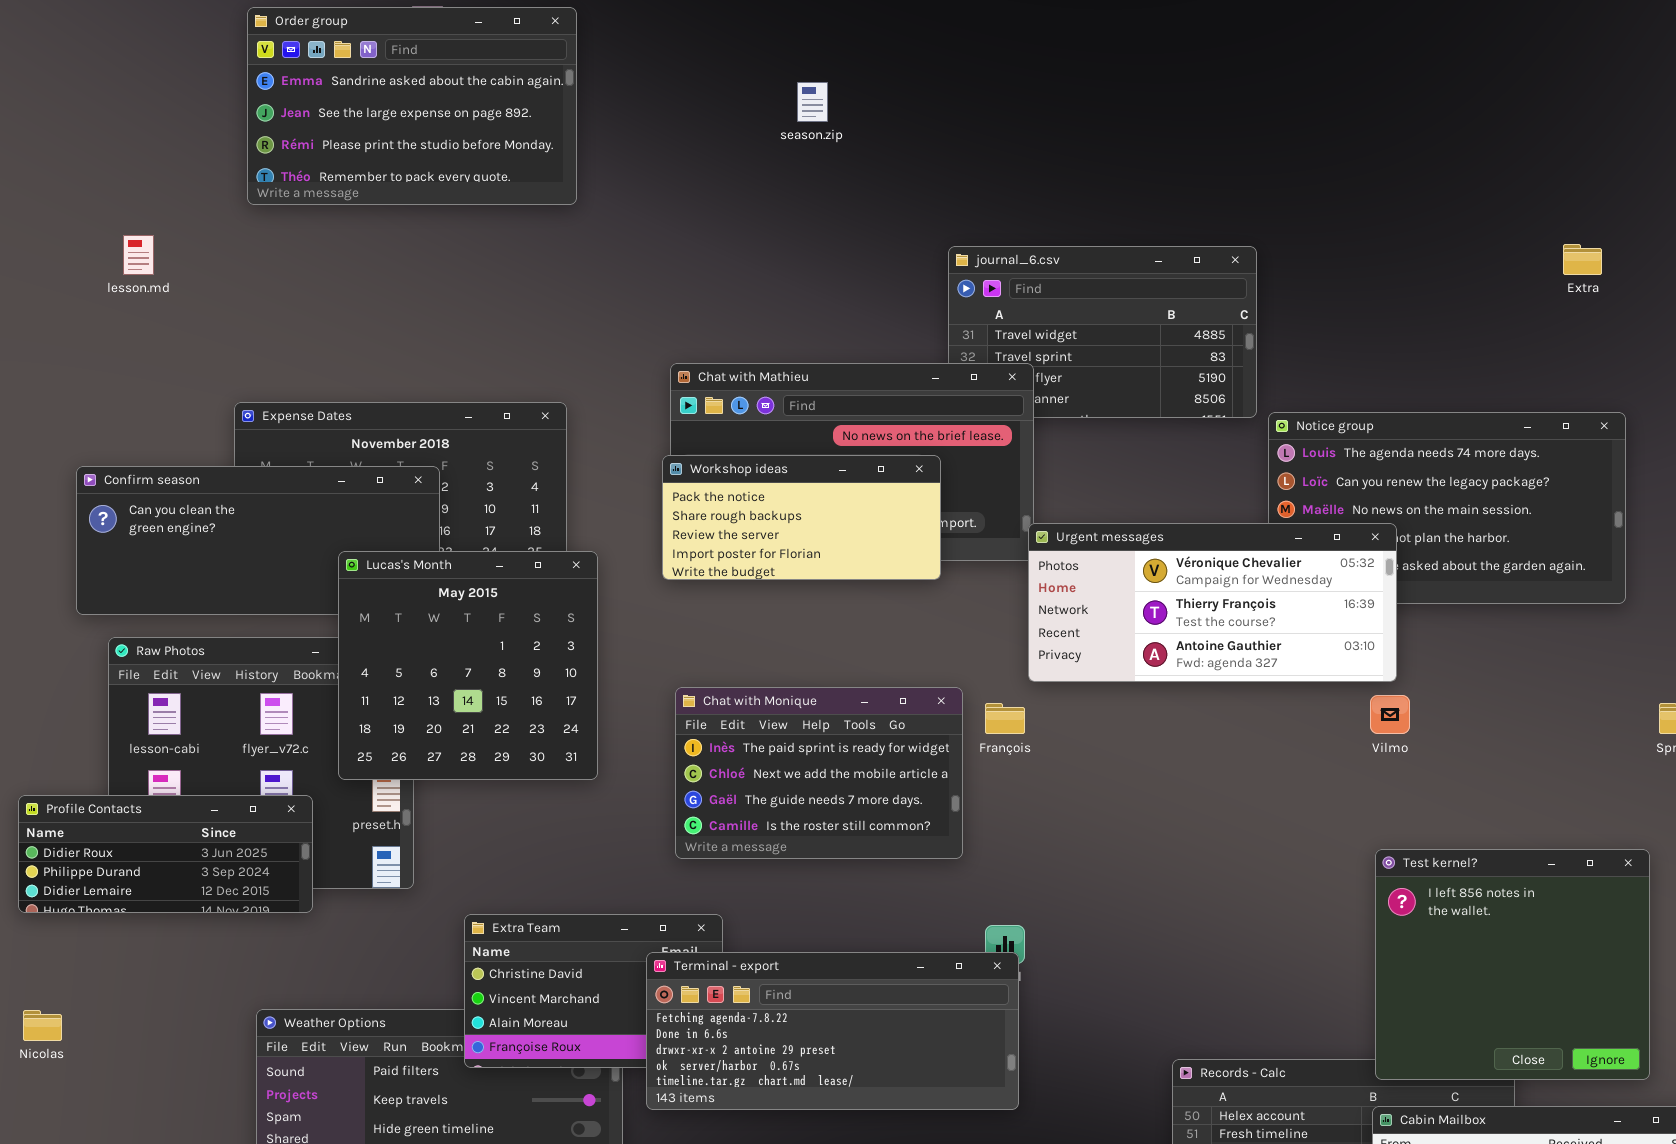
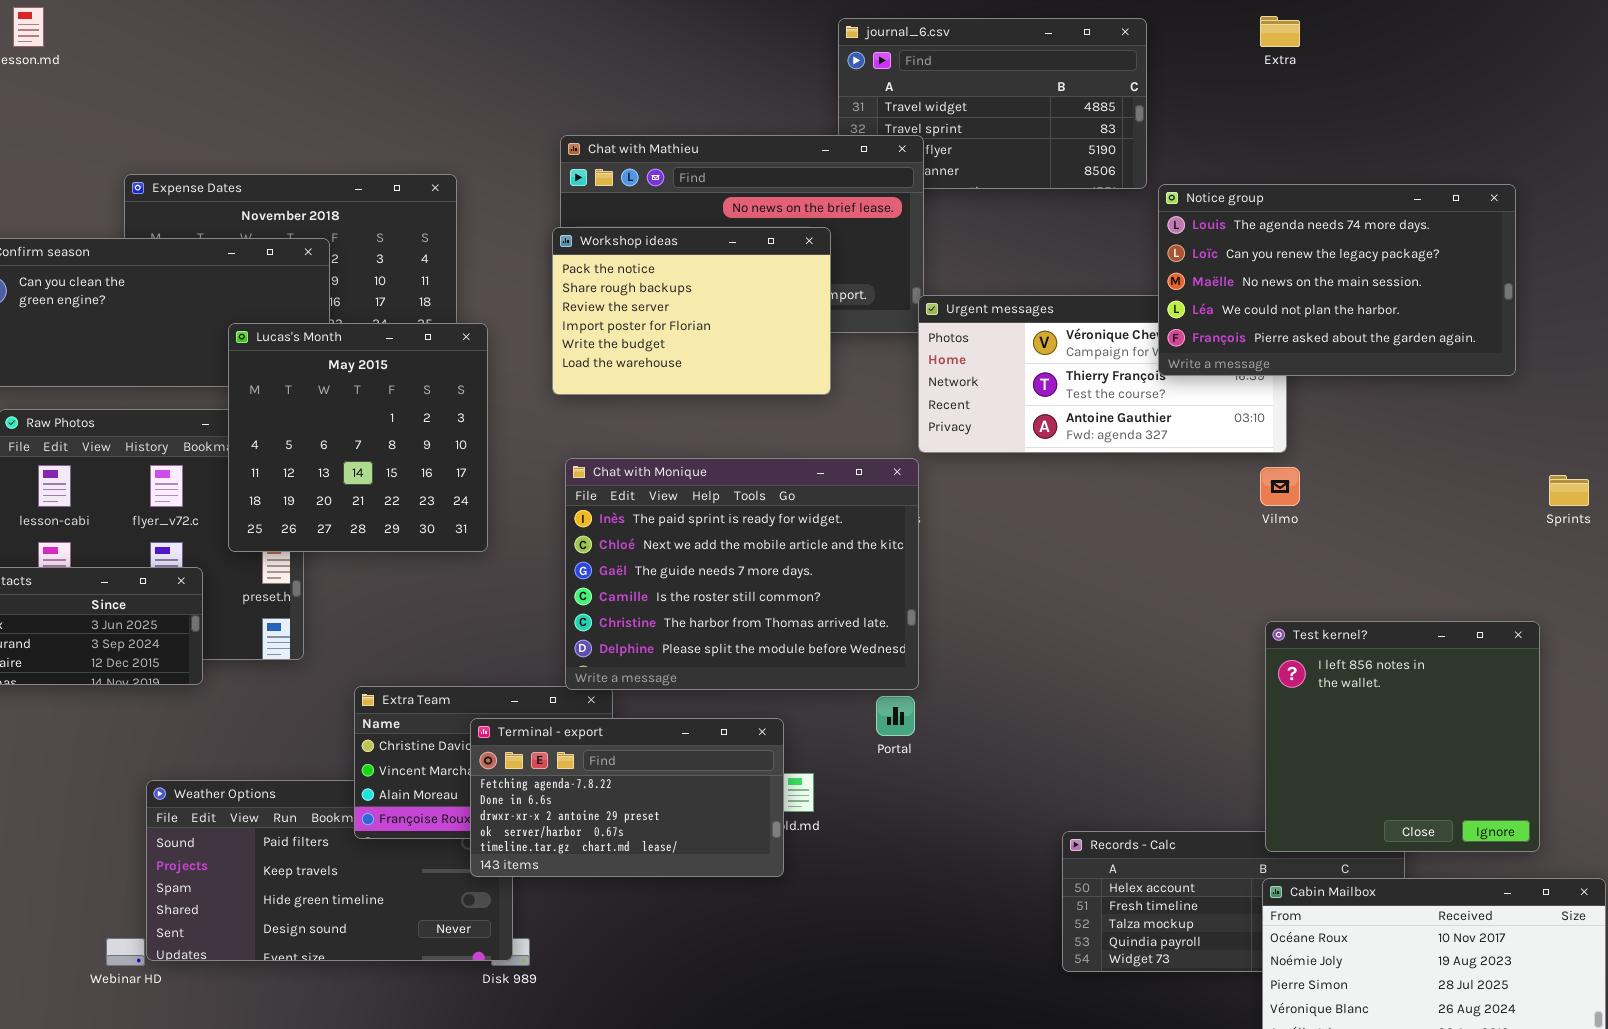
Extra: [1563,244,1602,275] -> [1260,16,1300,47], moved
Notice group: [1268,412,1626,604] -> [1158,184,1516,376], raised
Workshop ideas: [662,455,941,580] -> [552,227,831,395], resized
Chat with Monique: [675,687,963,859] -> [565,458,919,690], resized
Terminal - export: [646,952,1019,1110] -> [470,718,784,877], moved, resized

